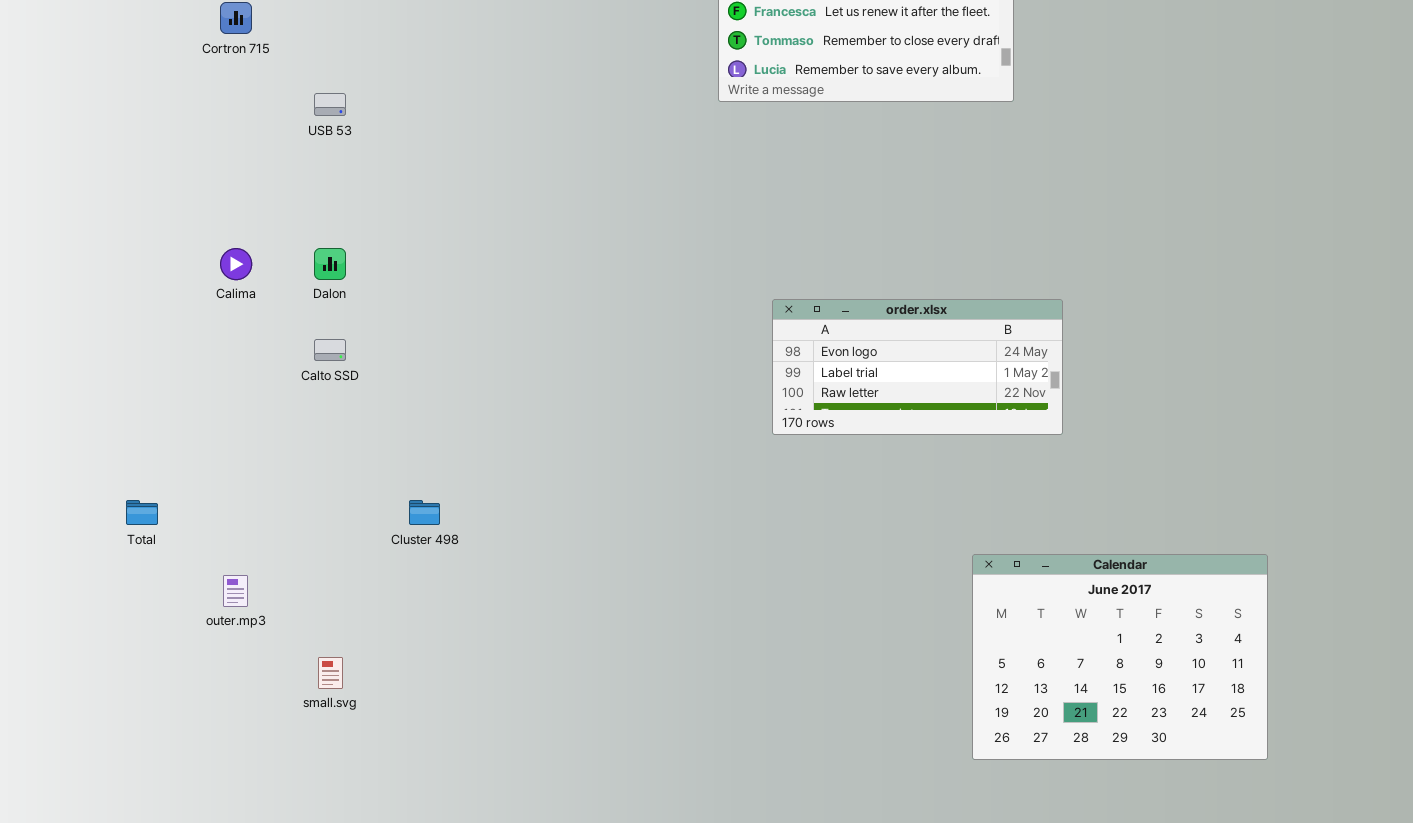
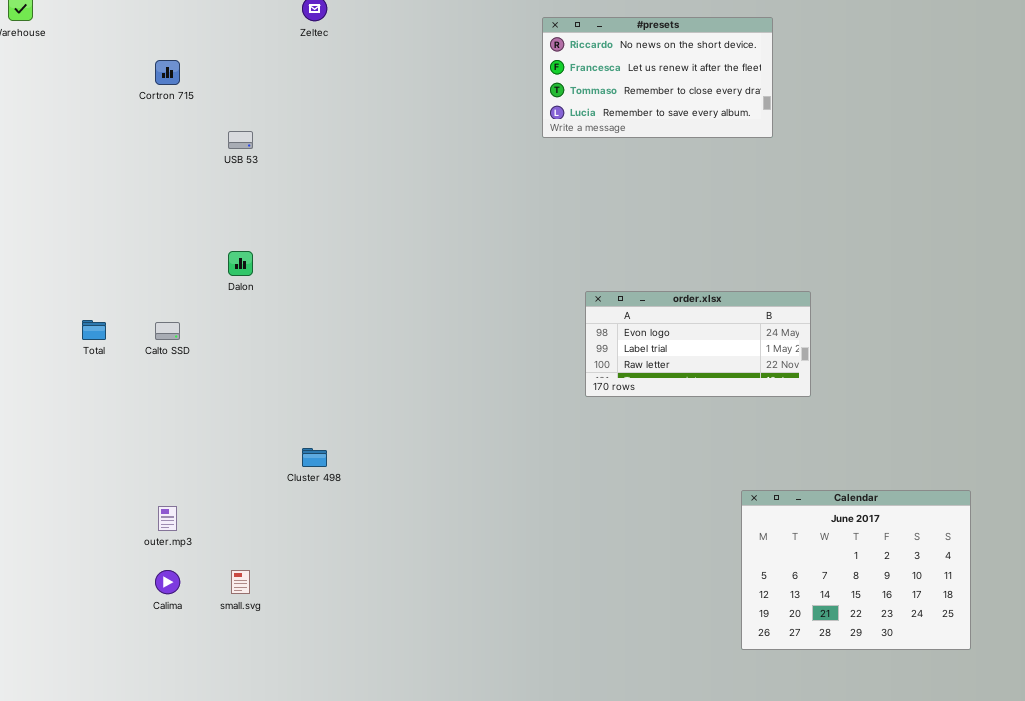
Calima: [220,248,252,280] -> [155,570,180,594], moved
Calto SSD: [314,339,346,361] -> [155,322,180,340], moved
Total: [126,500,158,525] -> [82,320,106,340], moved

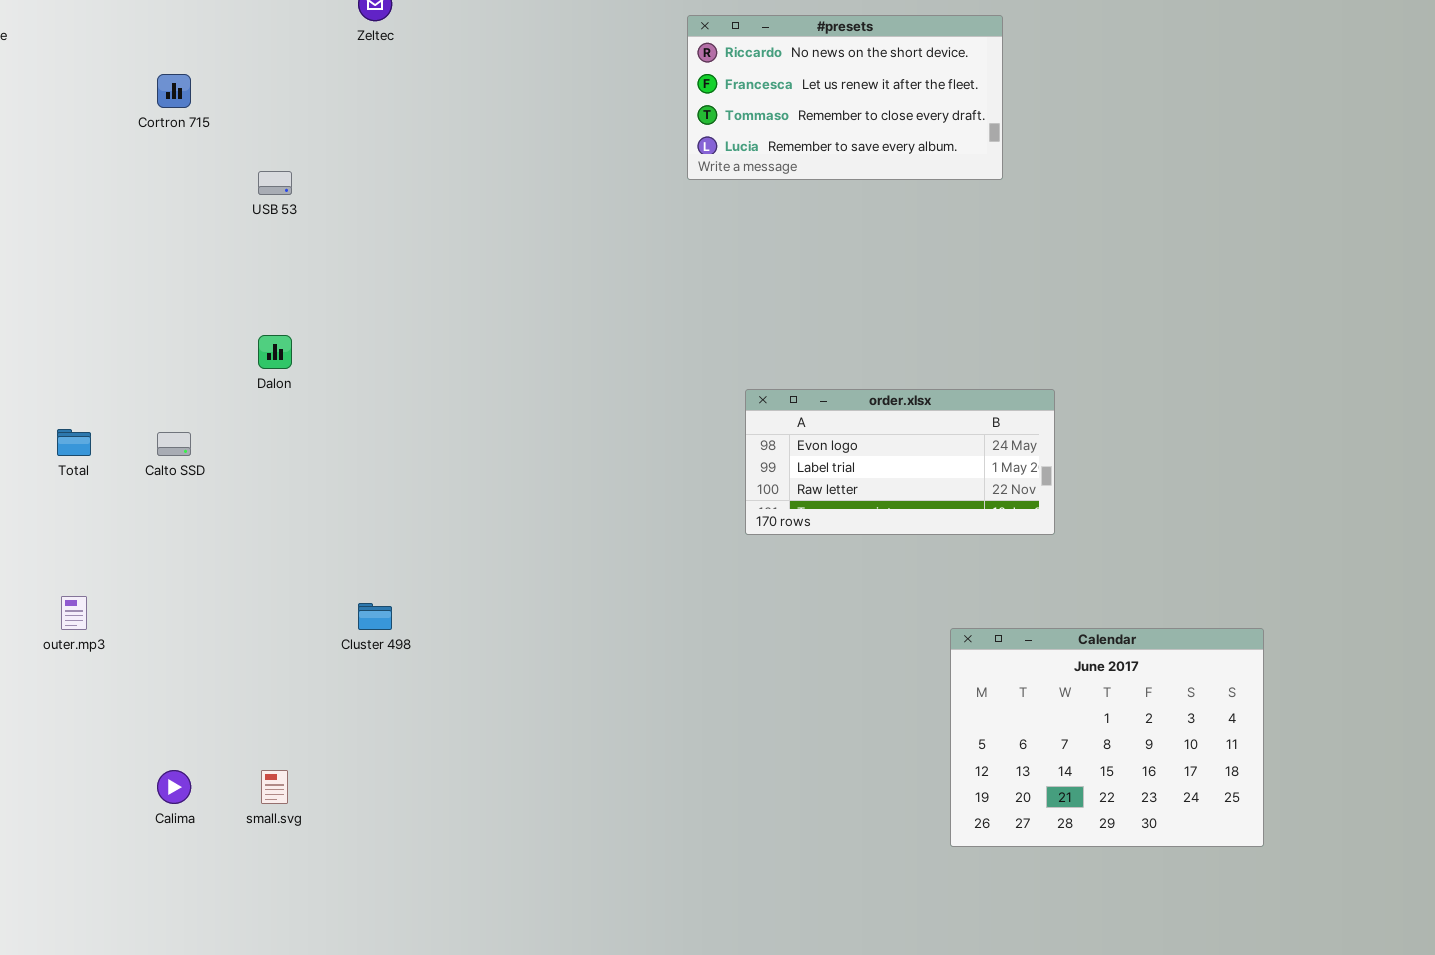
Calendar: [741,490,971,650] -> [950,628,1264,847], moved
outer.mp3: [158,506,177,531] -> [61,596,87,630], moved

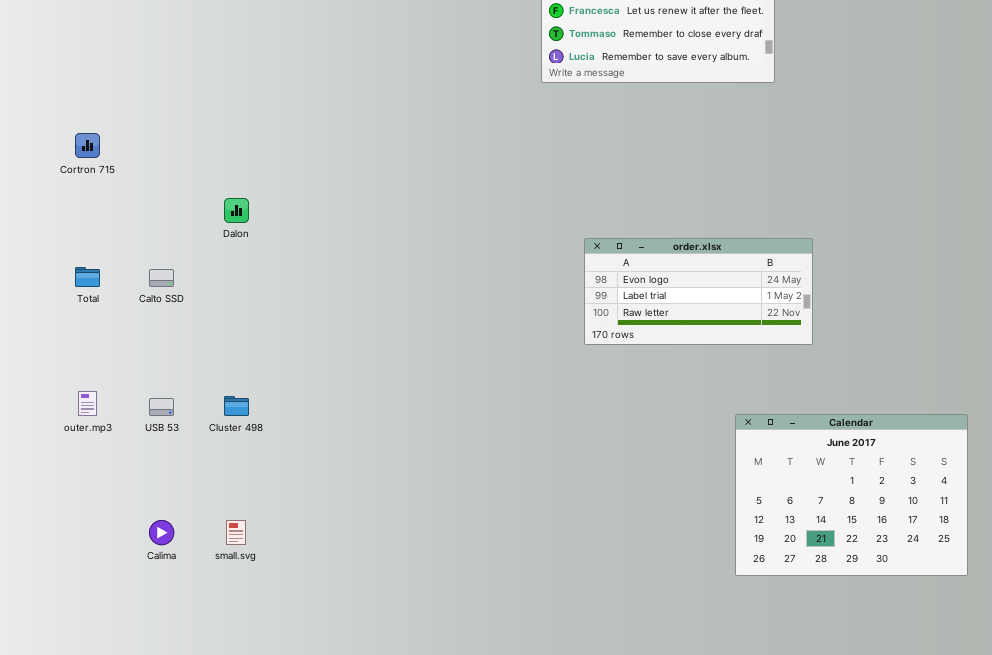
Cortron 715: [157,74,191,108] -> [75,133,100,158], moved
USB 53: [258,171,292,195] -> [149,398,174,416], moved
Cluster 498: [358,603,392,630] -> [224,396,249,416], moved

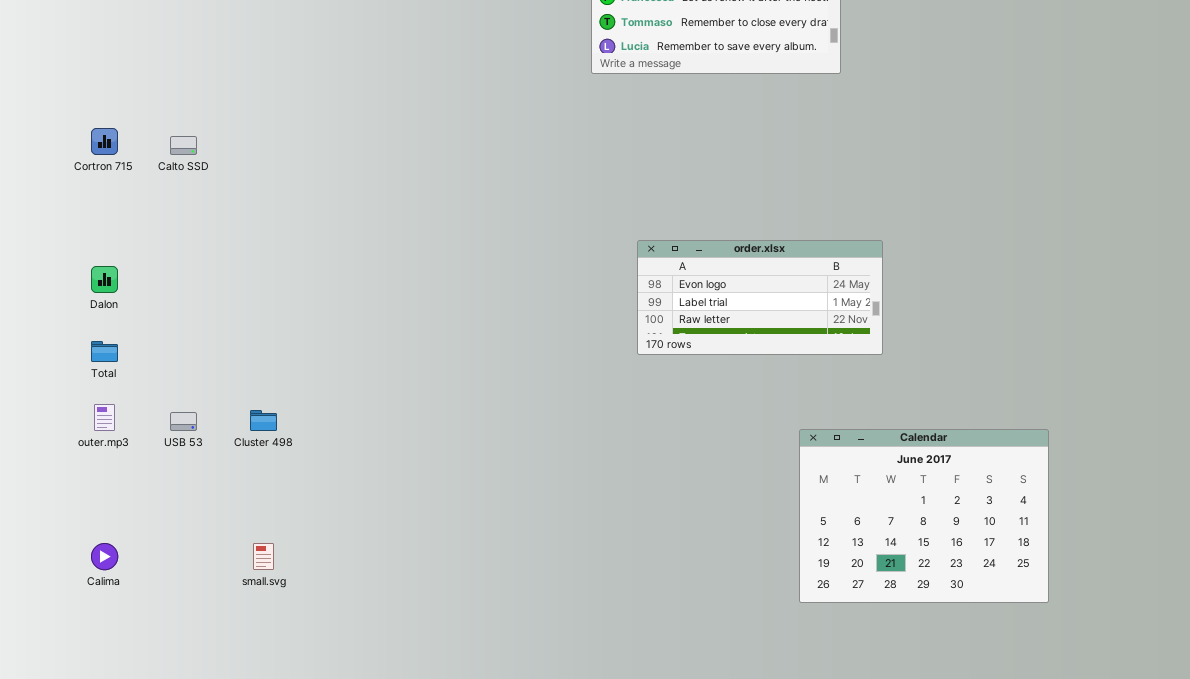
Dalon: [224,198,249,223] -> [91,266,118,293], moved
Total: [75,267,100,287] -> [91,341,118,362], moved
Calto SSD: [149,269,174,287] -> [170,136,197,155], moved
Calima: [149,520,174,545] -> [91,543,118,570], moved

